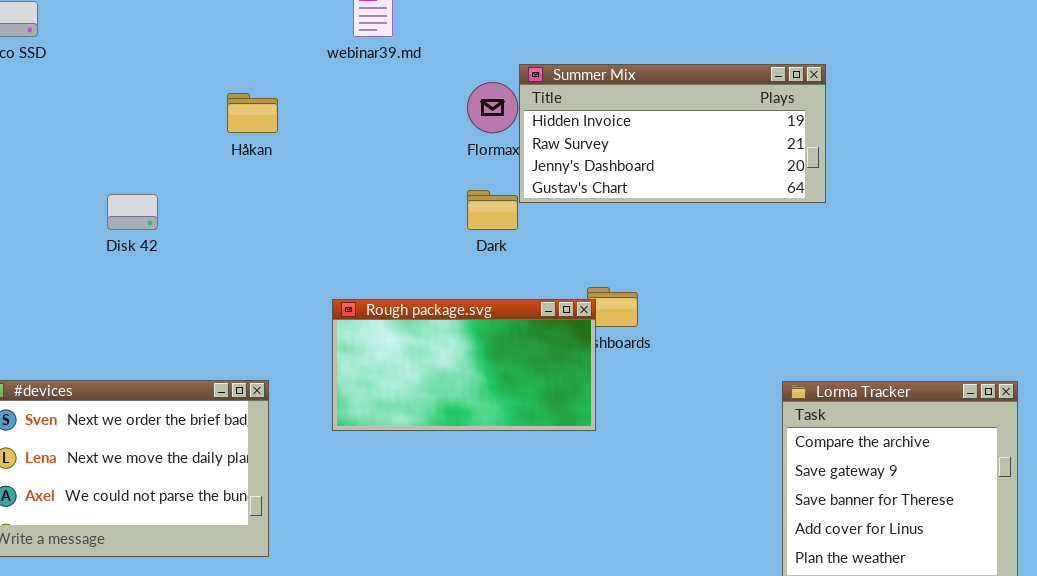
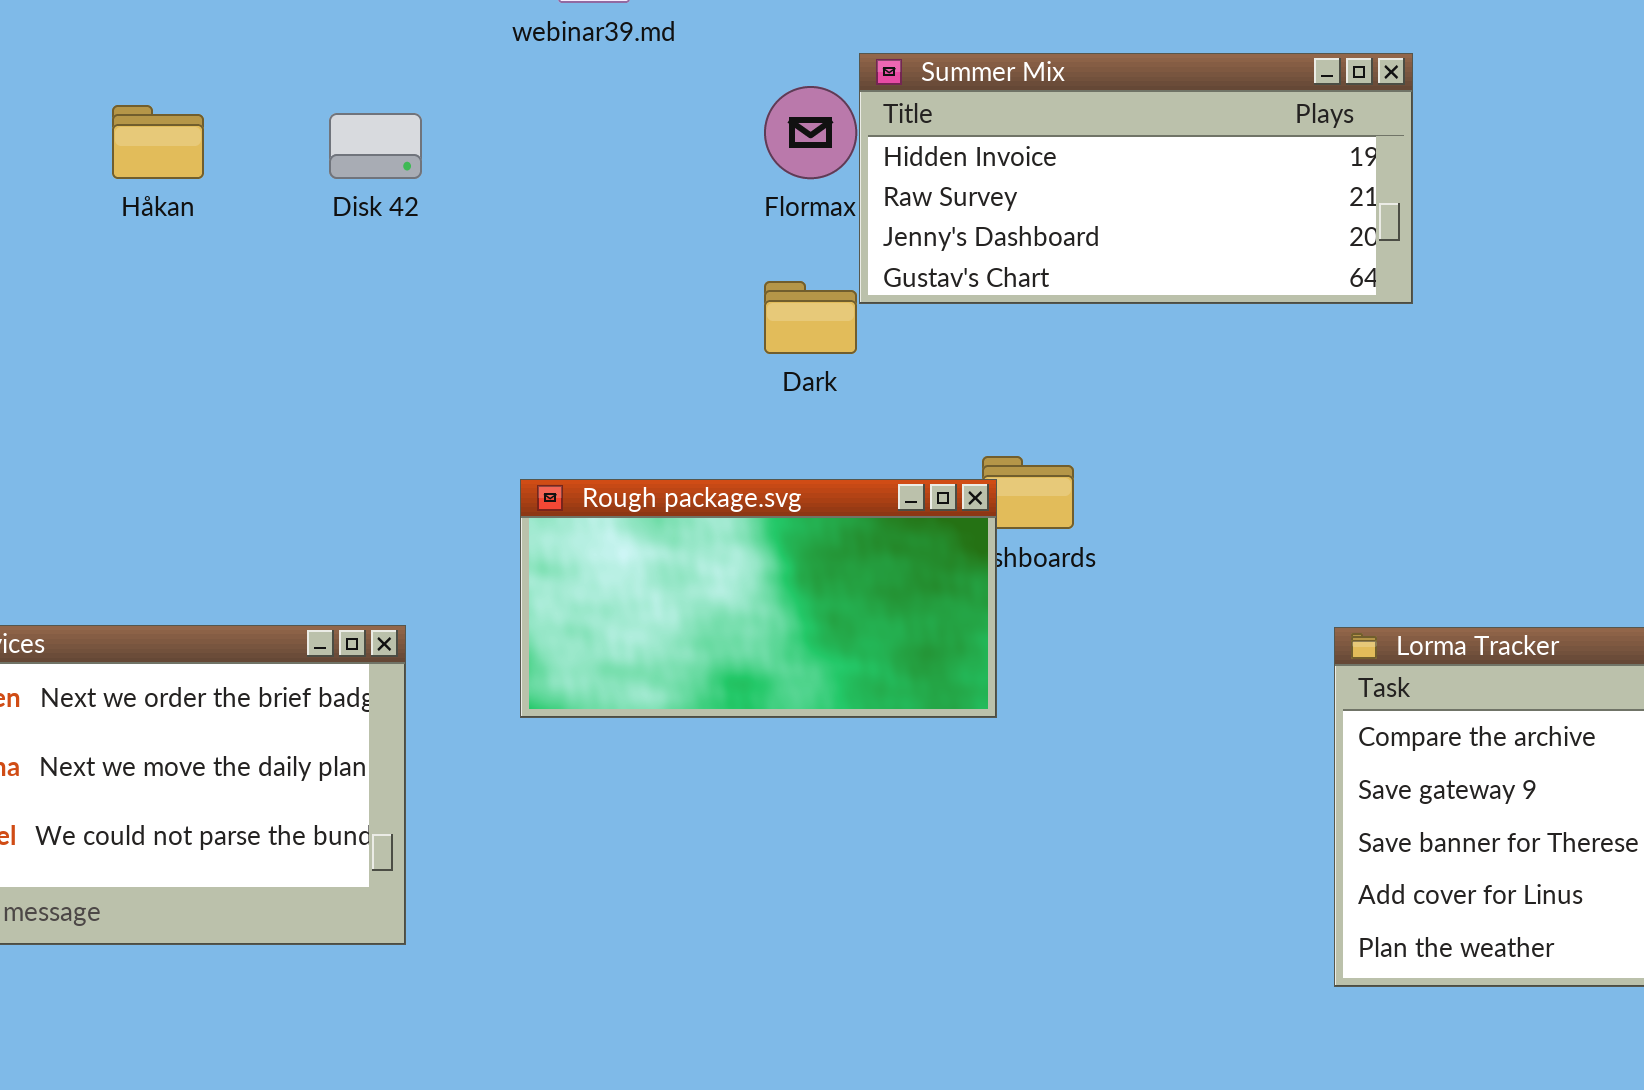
Håkan: [227,93,278,133] -> [112,105,204,179], moved
Disk 42: [107,194,158,230] -> [329,113,422,179], moved

